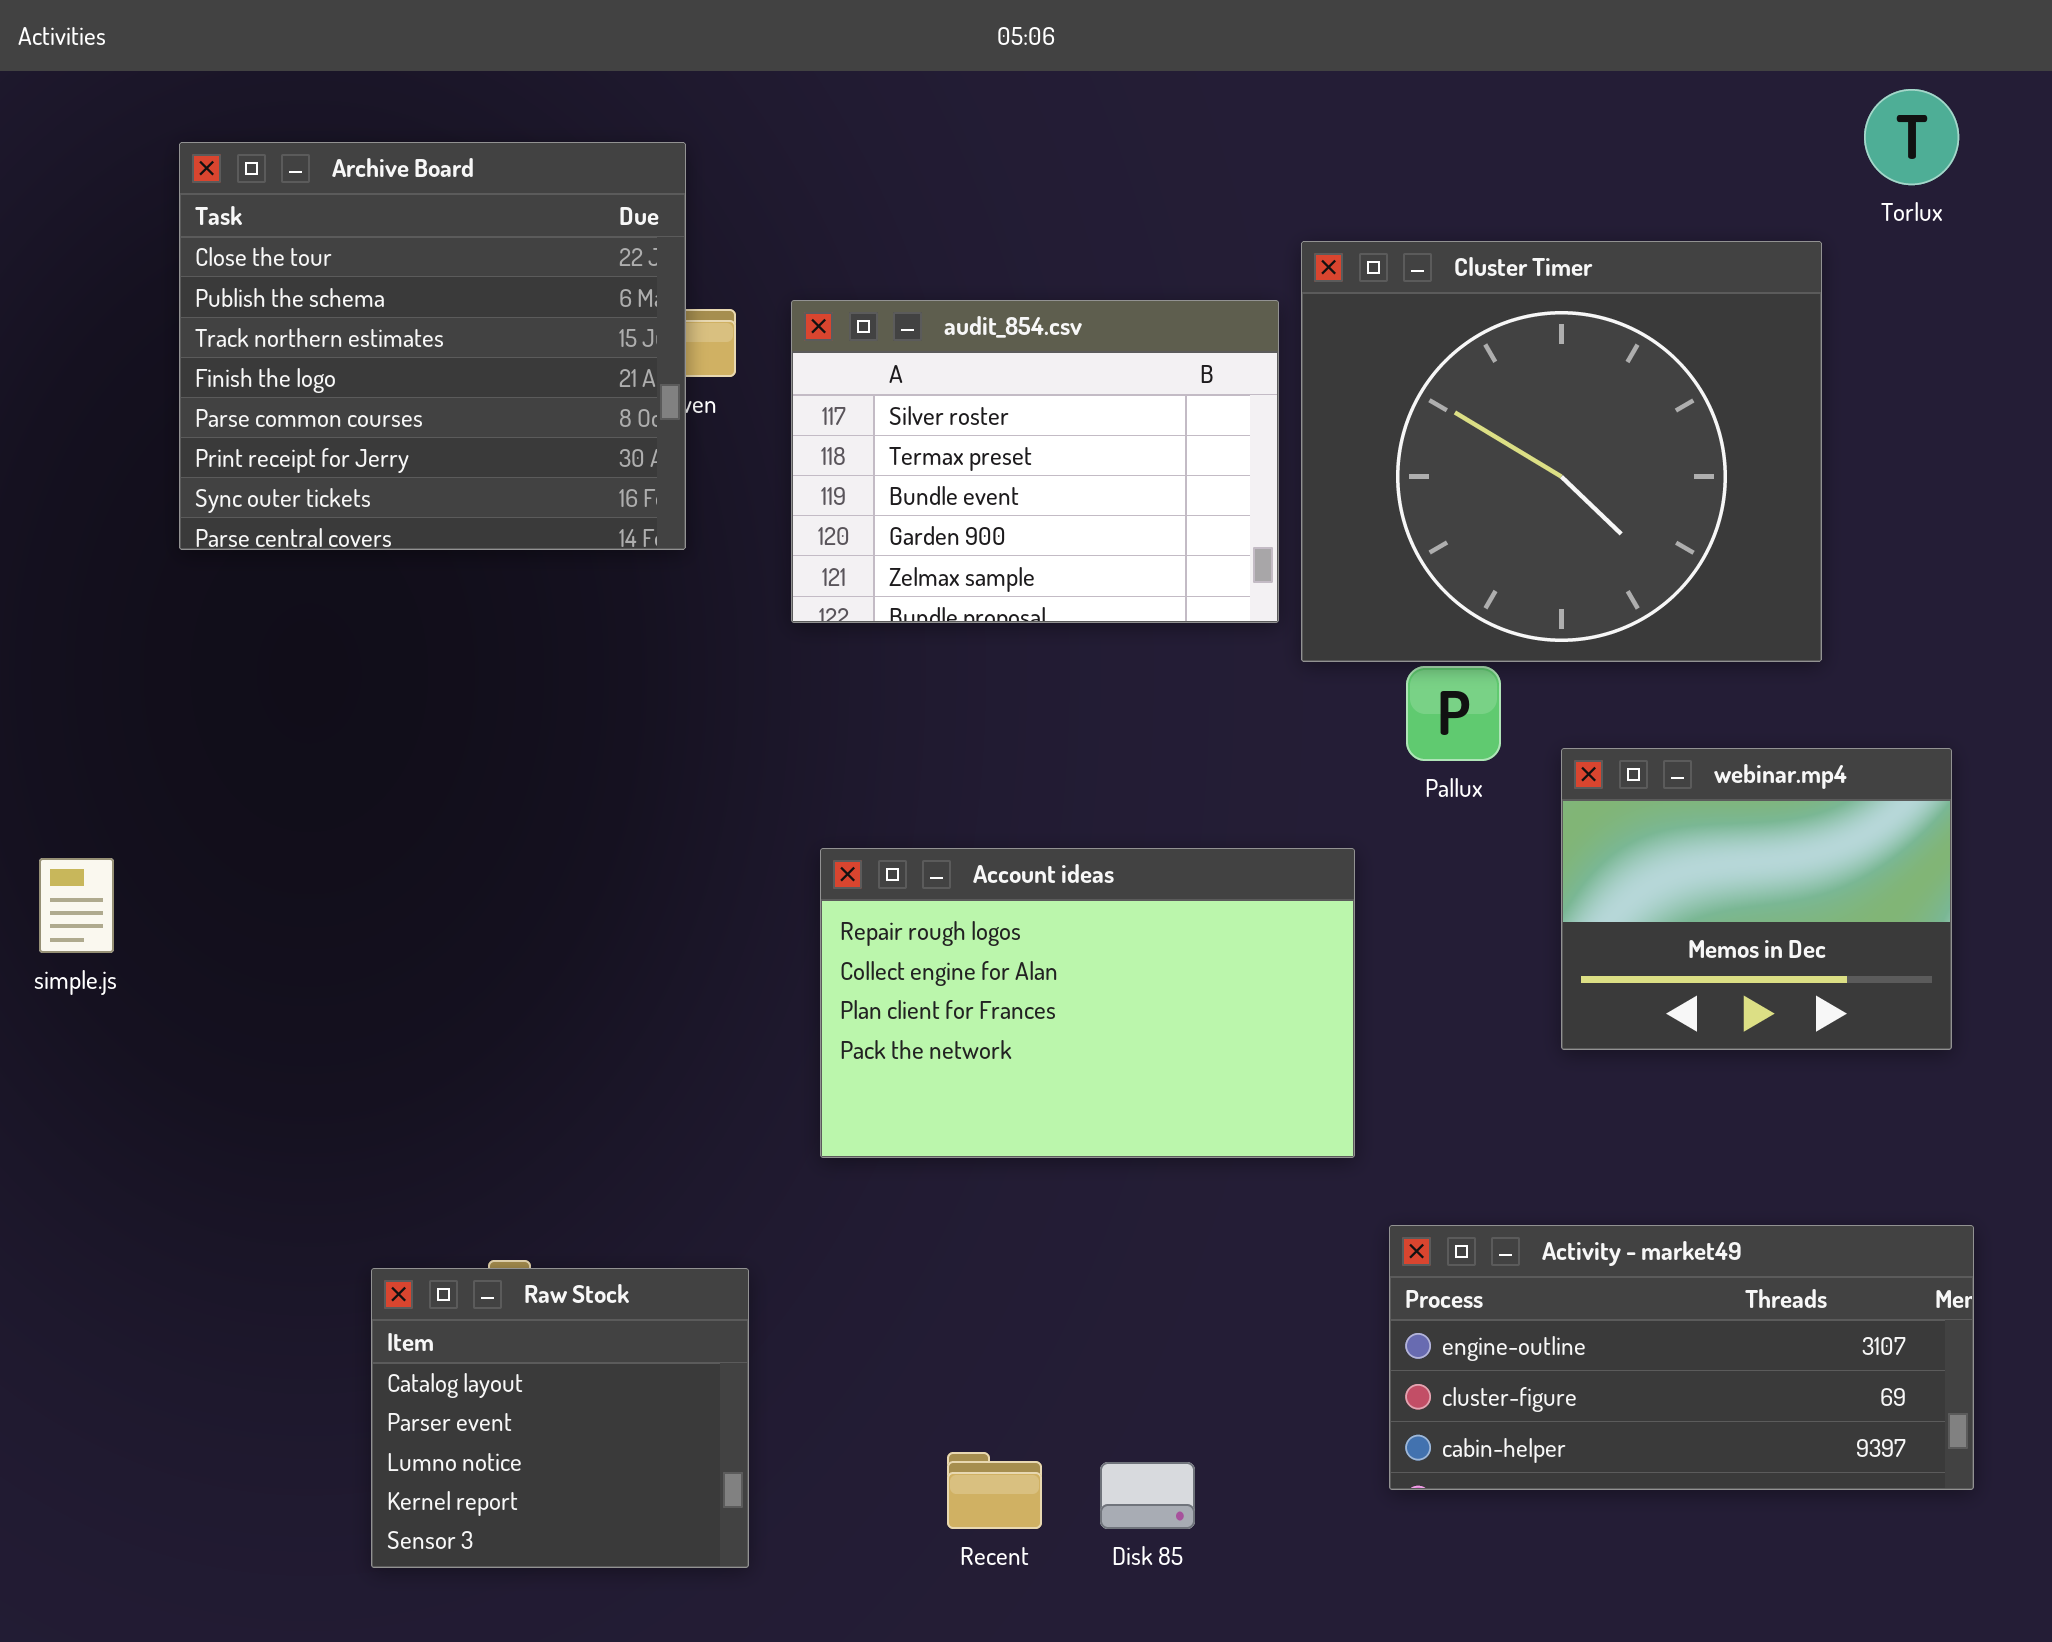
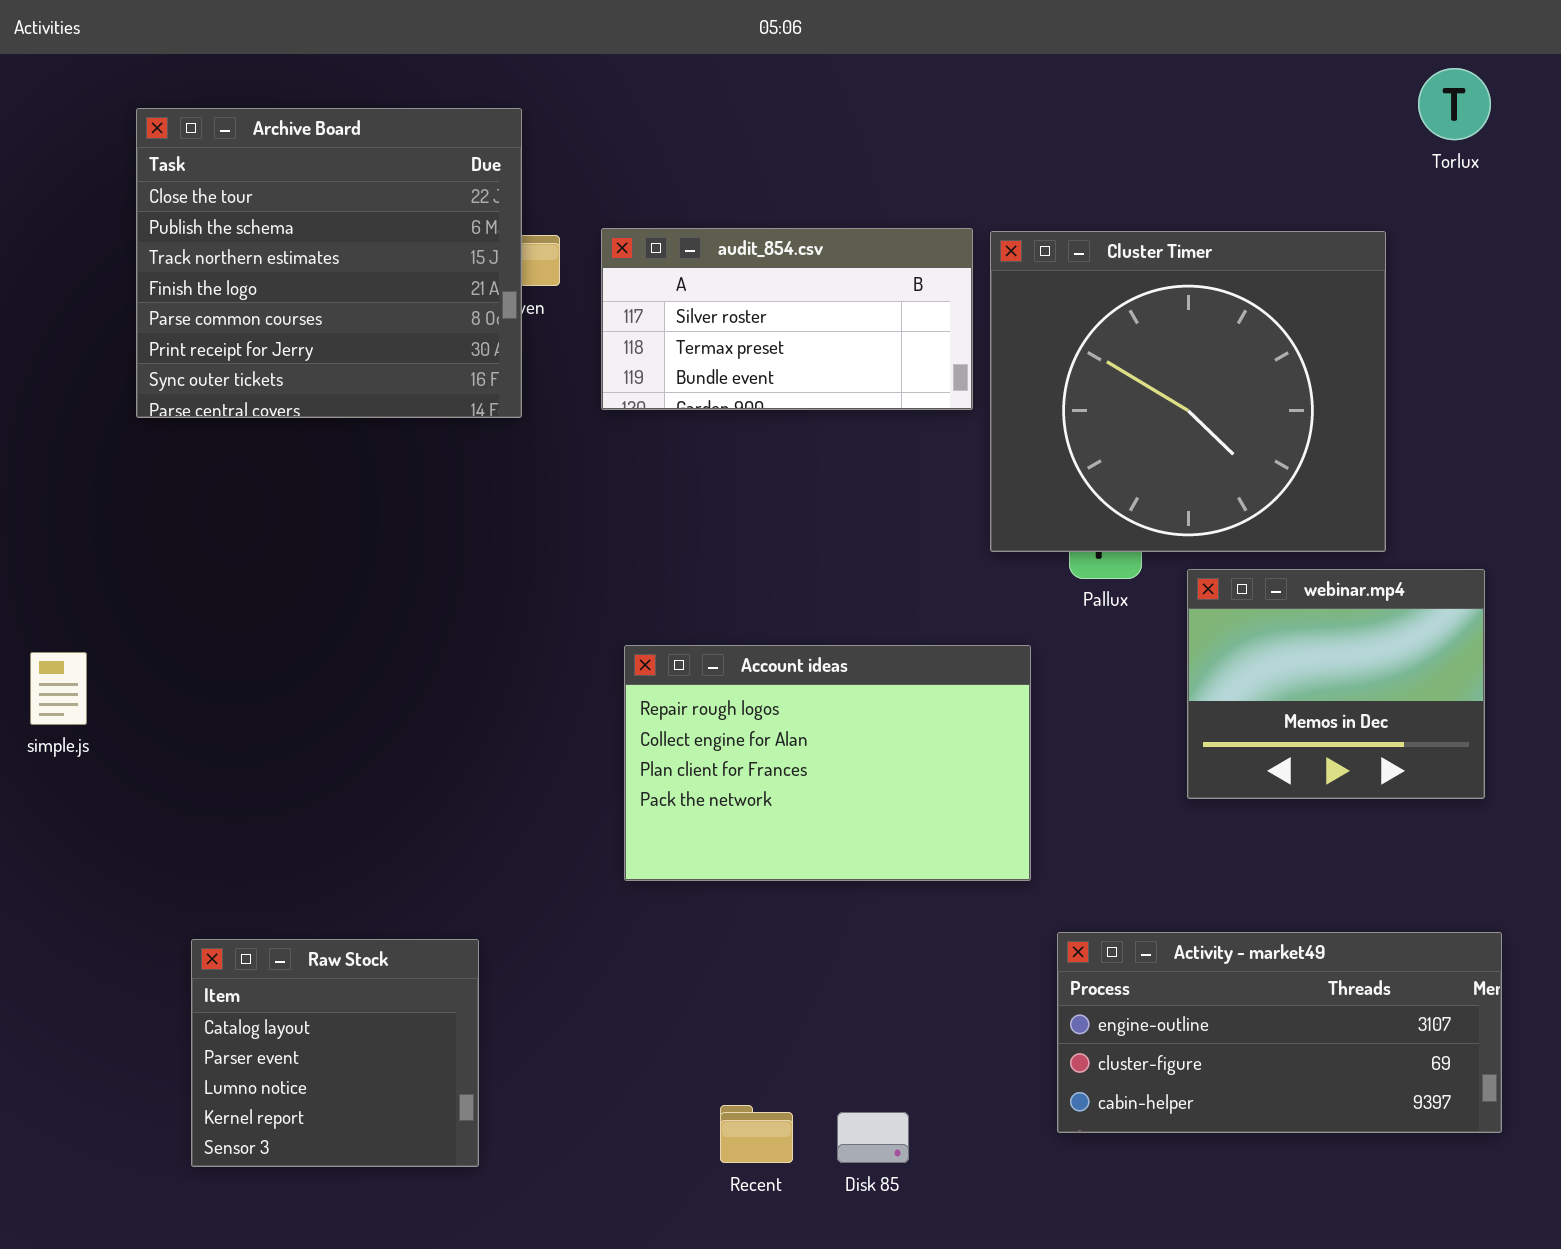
Cluster Timer: [1301,241,1822,662] -> [990,231,1386,552], moved
audit_854.csv: [791,300,1279,623] -> [601,228,973,410], resized
Raw Stock: [371,1268,749,1568] -> [191,939,479,1167], moved

